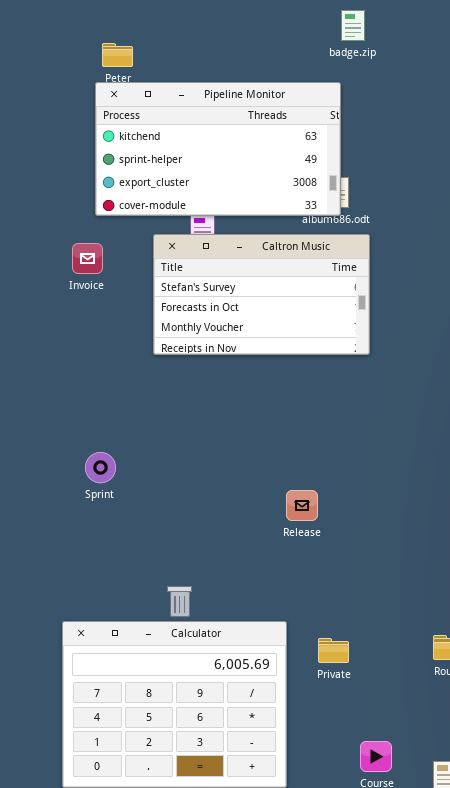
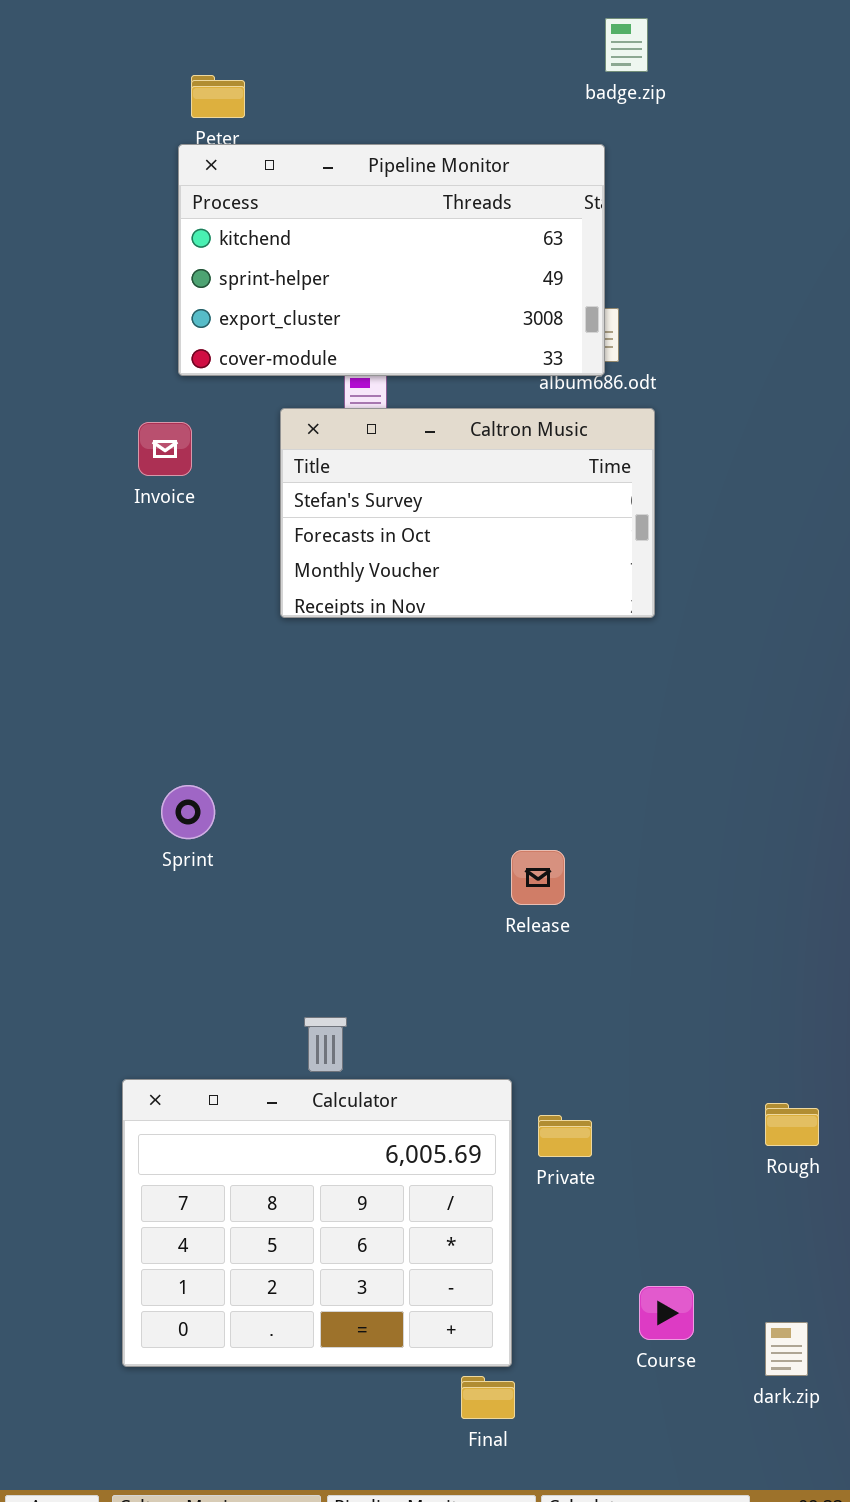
Private: [318,638,349,663] -> [538,1115,592,1157], moved

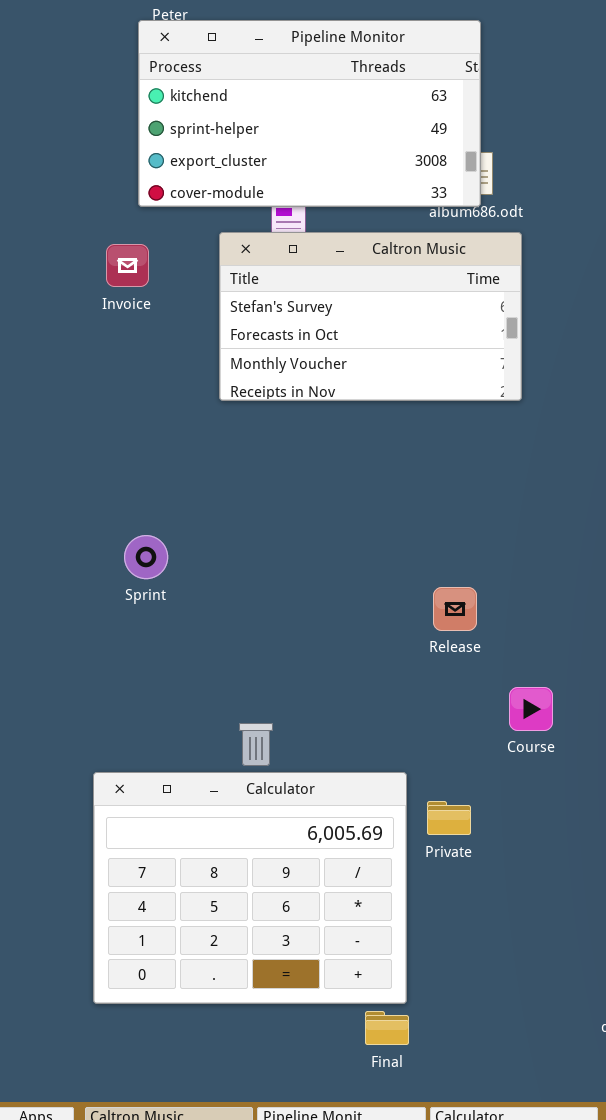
Release: [511,850,565,905] -> [433,587,477,631], moved
Course: [639,1286,694,1340] -> [509,687,553,731], moved

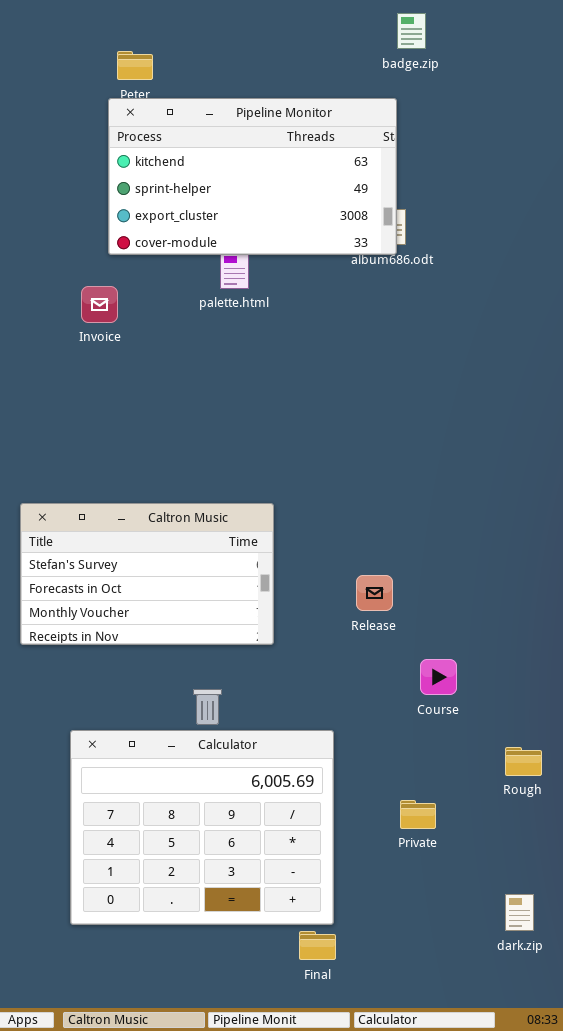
Caltron Music: [219,232,522,401] -> [20,503,274,645], moved
Private: [427,801,471,835] -> [400,800,436,829], moved

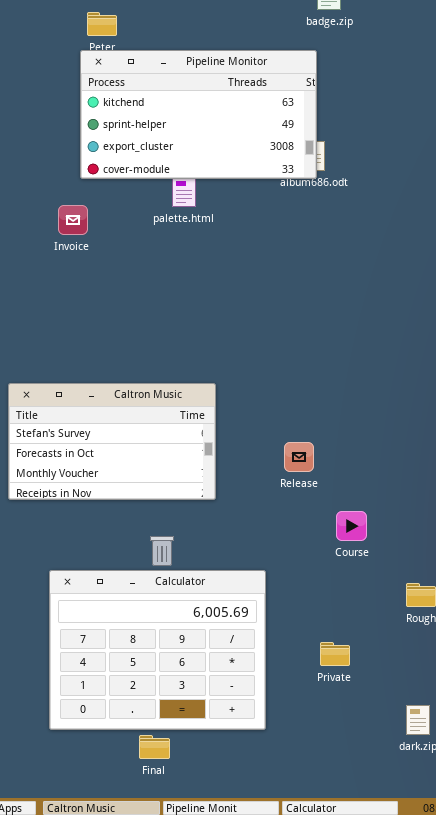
Private: [400,800,436,829] -> [320,642,350,666], moved
Final: [299,931,336,960] -> [139,735,170,759], moved

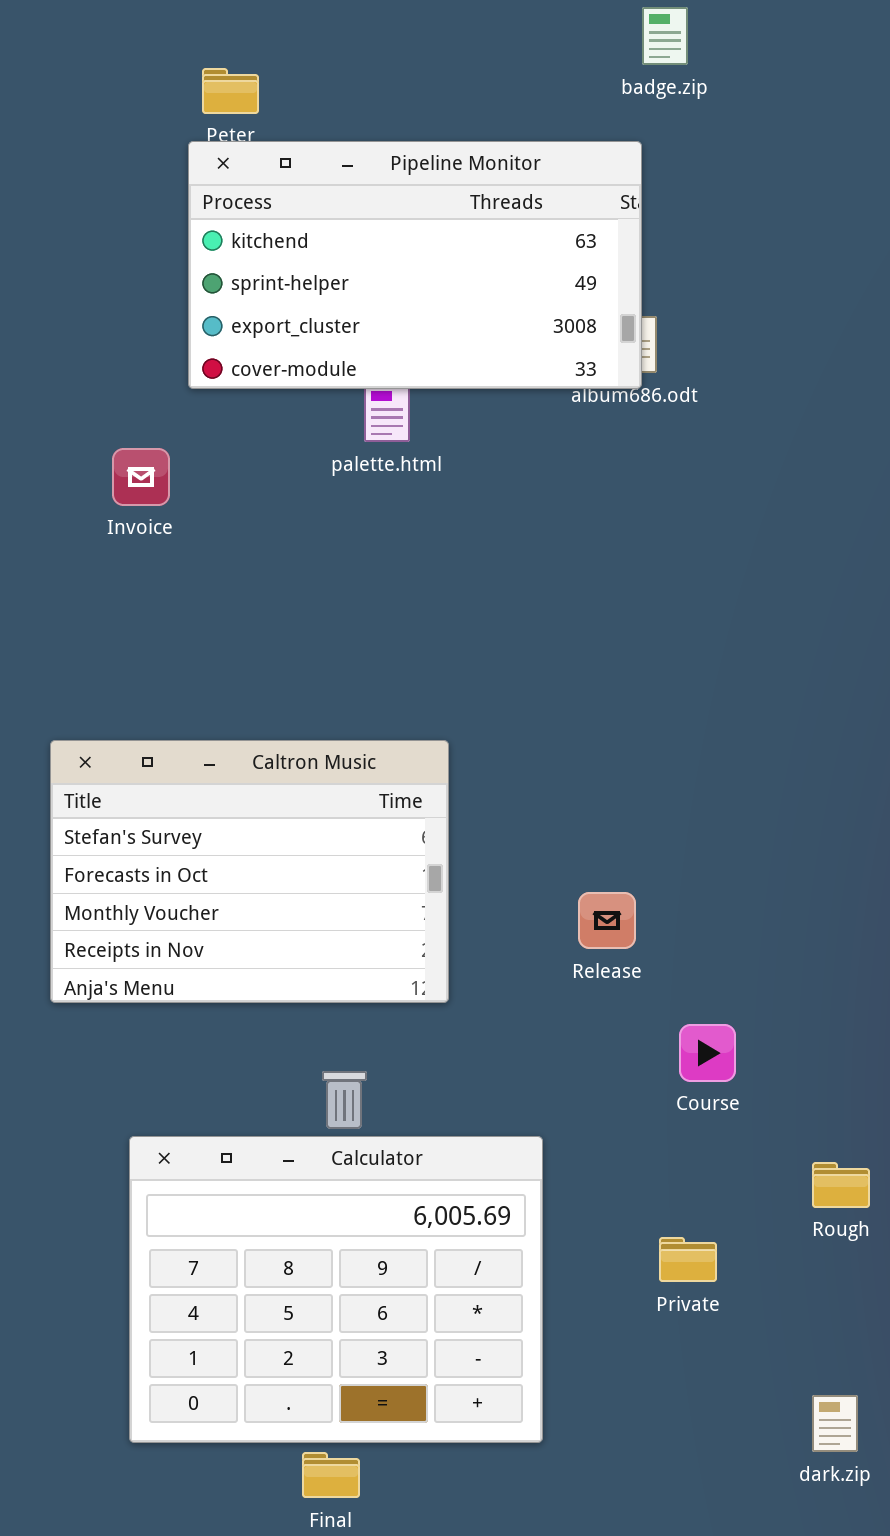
Invoice: [58,205,88,235] -> [112,448,170,506], moved
Caltron Music: [8,383,216,500] -> [50,740,449,1003], resized
Private: [320,642,350,666] -> [659,1237,717,1282], moved

